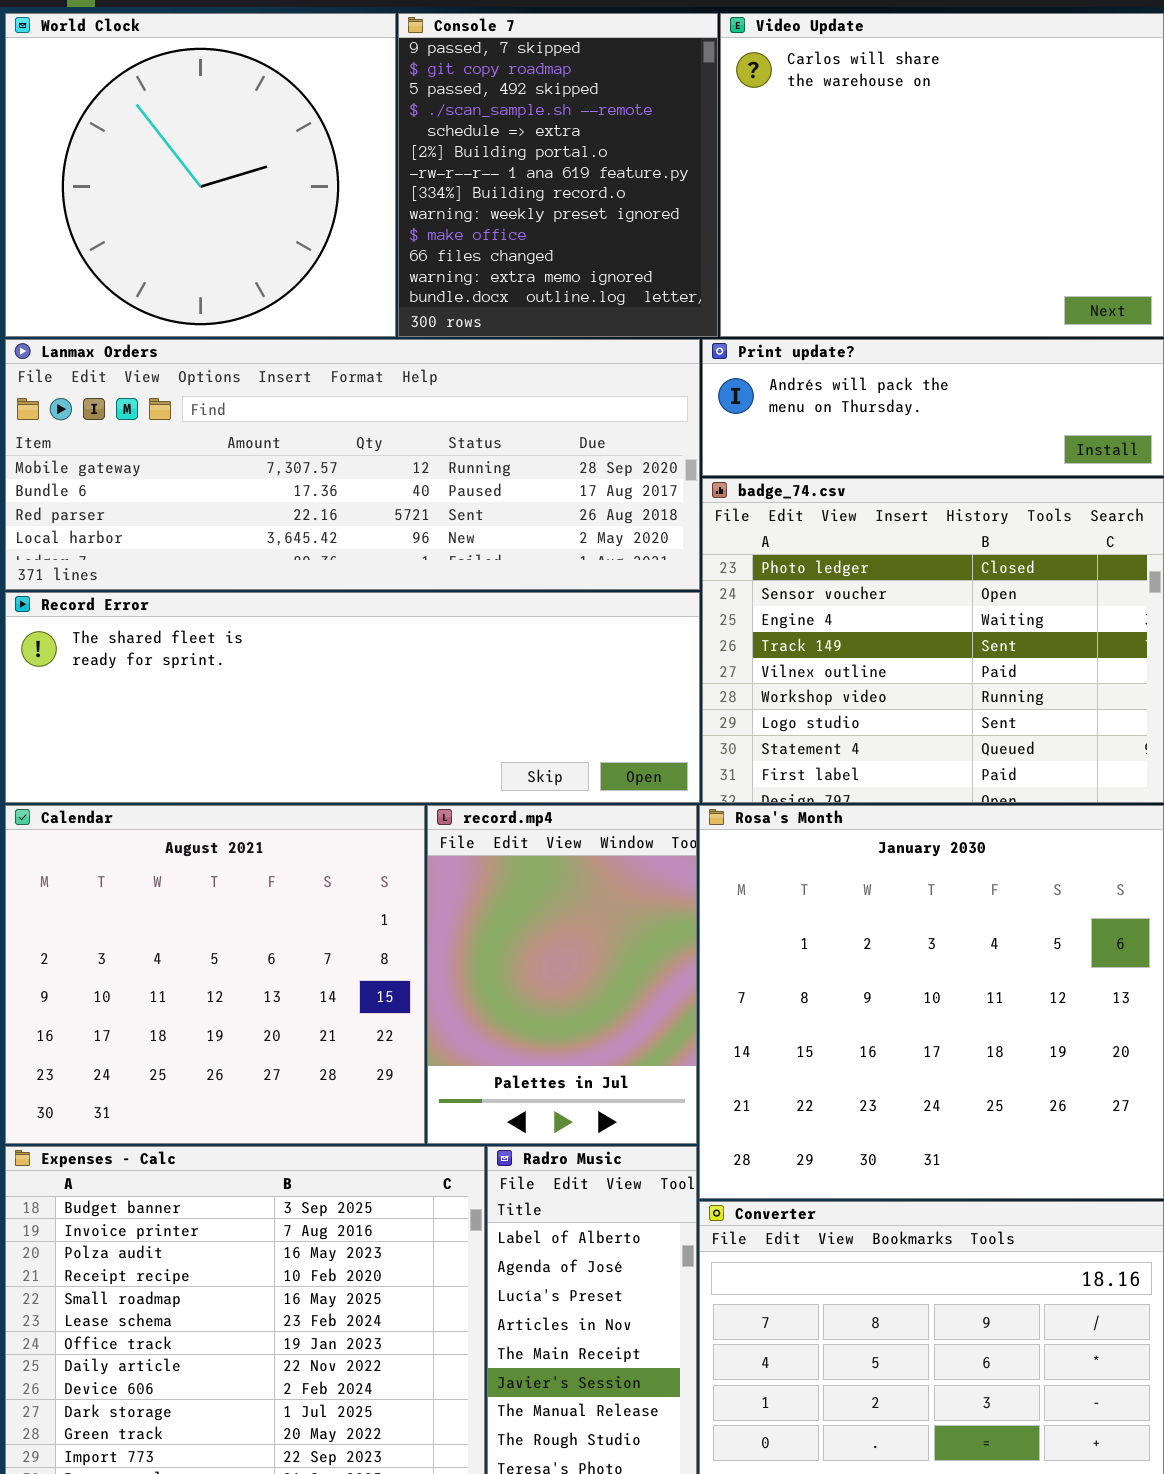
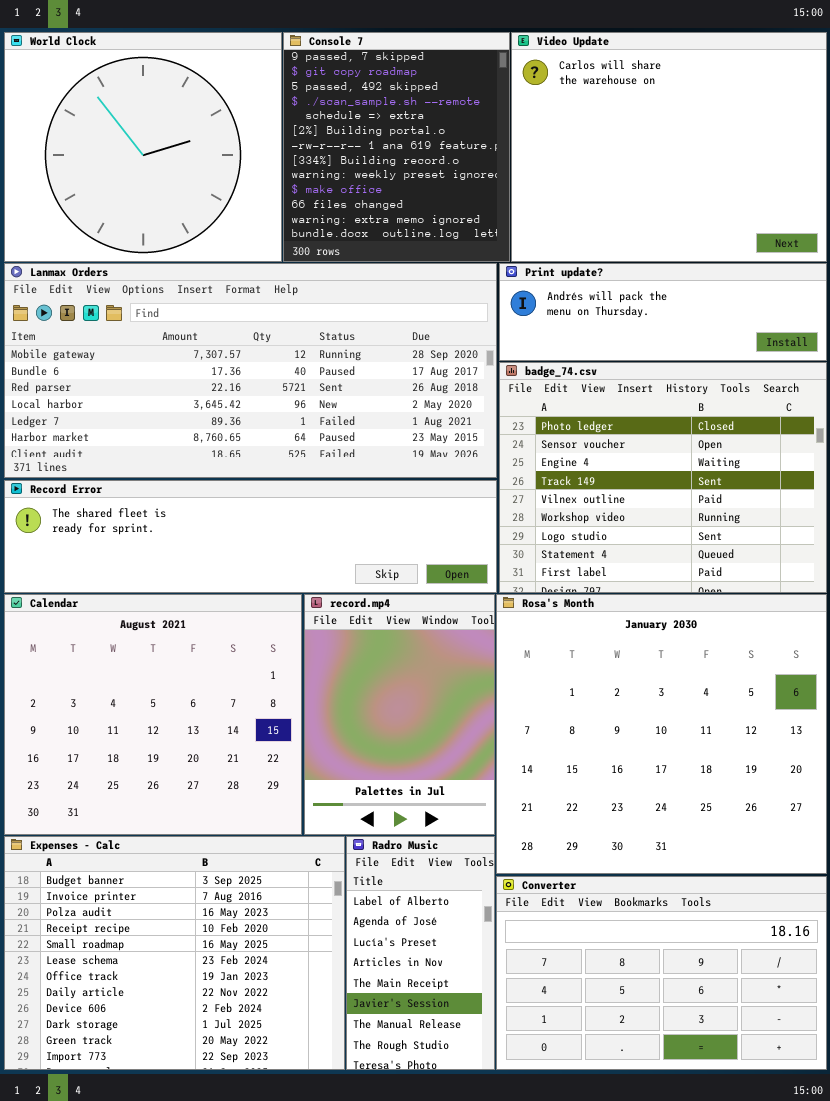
Lanmax Orders: [5,339,700,590] -> [4,263,497,478], resized
Record Error: [5,592,700,803] -> [4,480,497,593], resized

